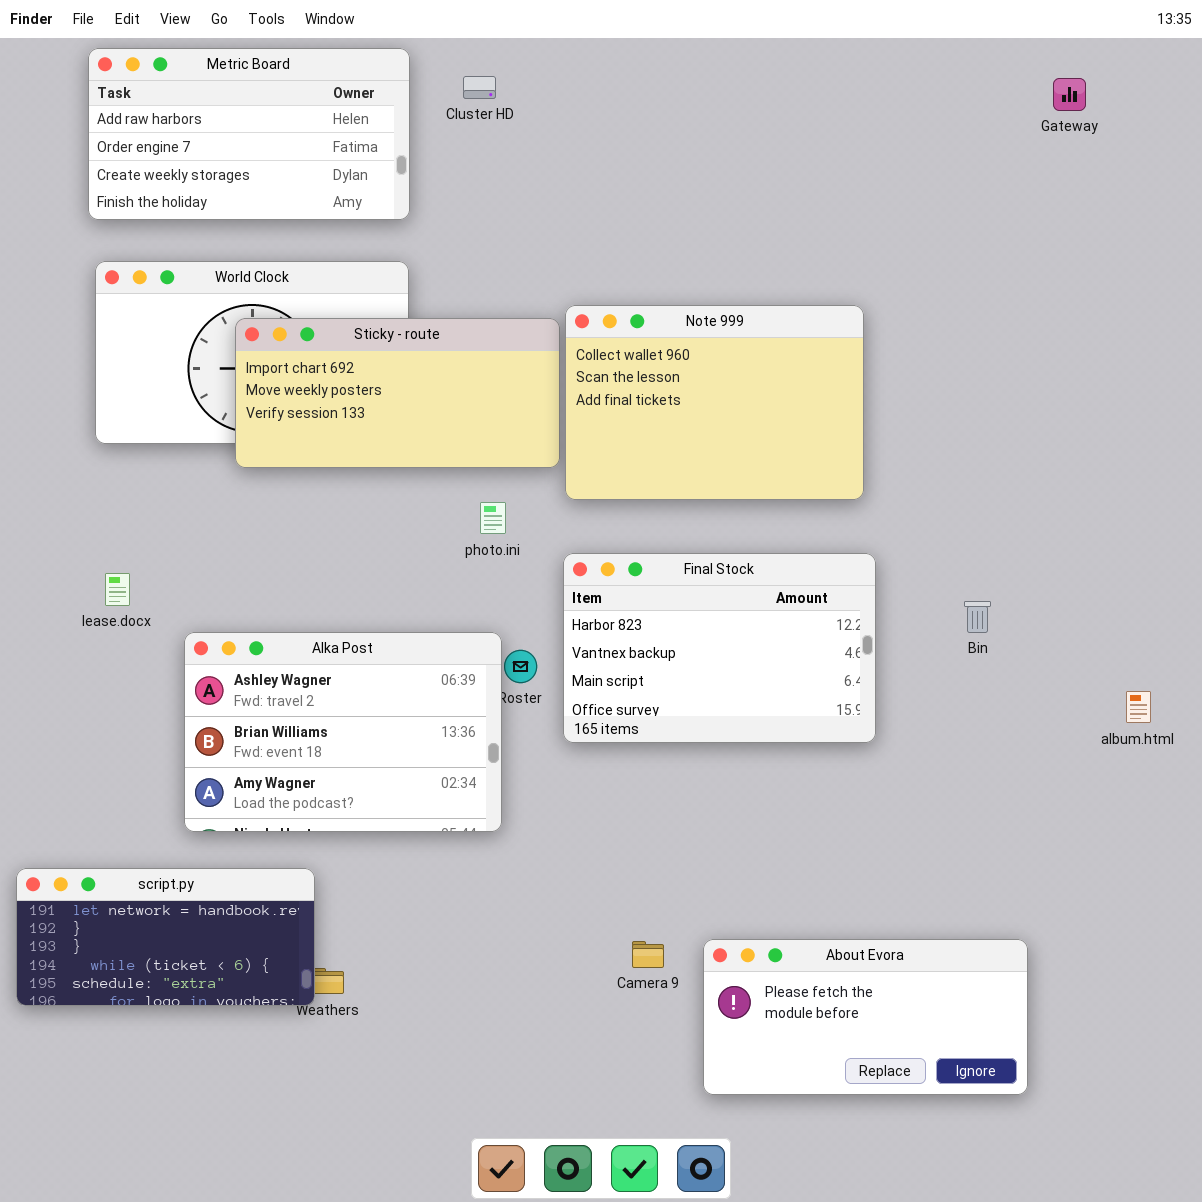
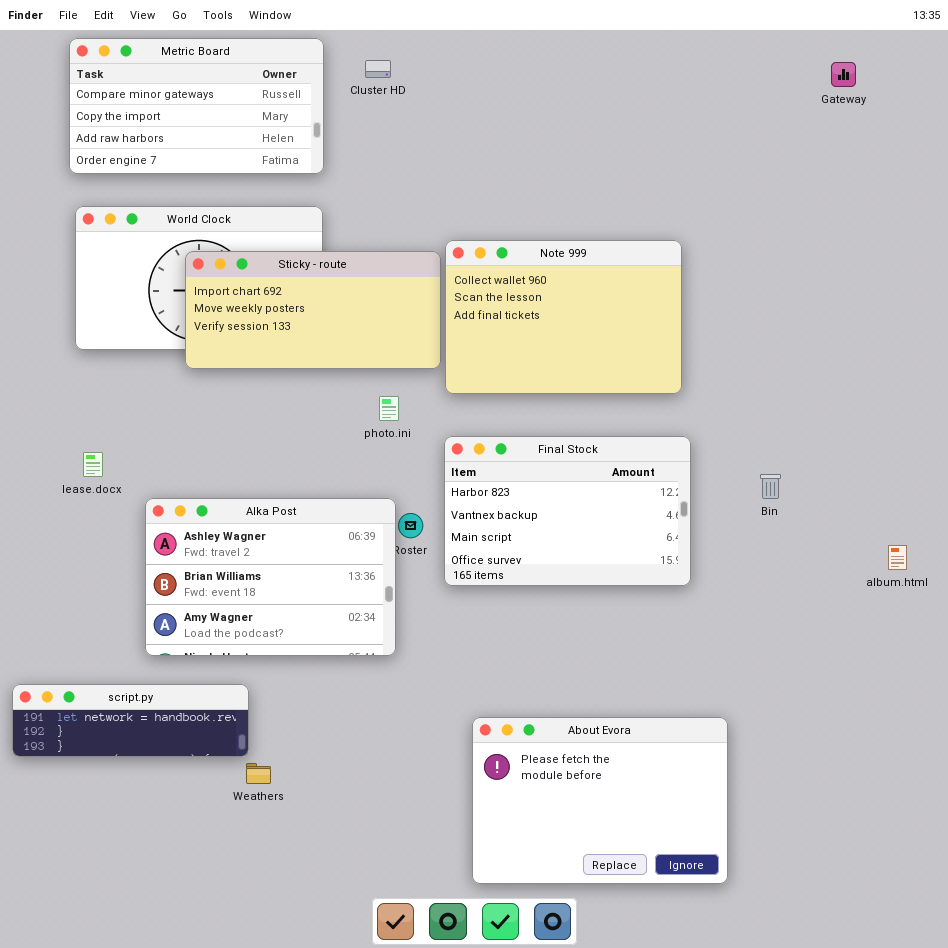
Metric Board: [88,48,410,220] -> [69,38,324,174], scrolled up 2 rows
script.py: [16,868,315,1006] -> [12,684,249,757], resized
About Evora: [703,939,1028,1095] -> [472,717,728,884], moved, resized

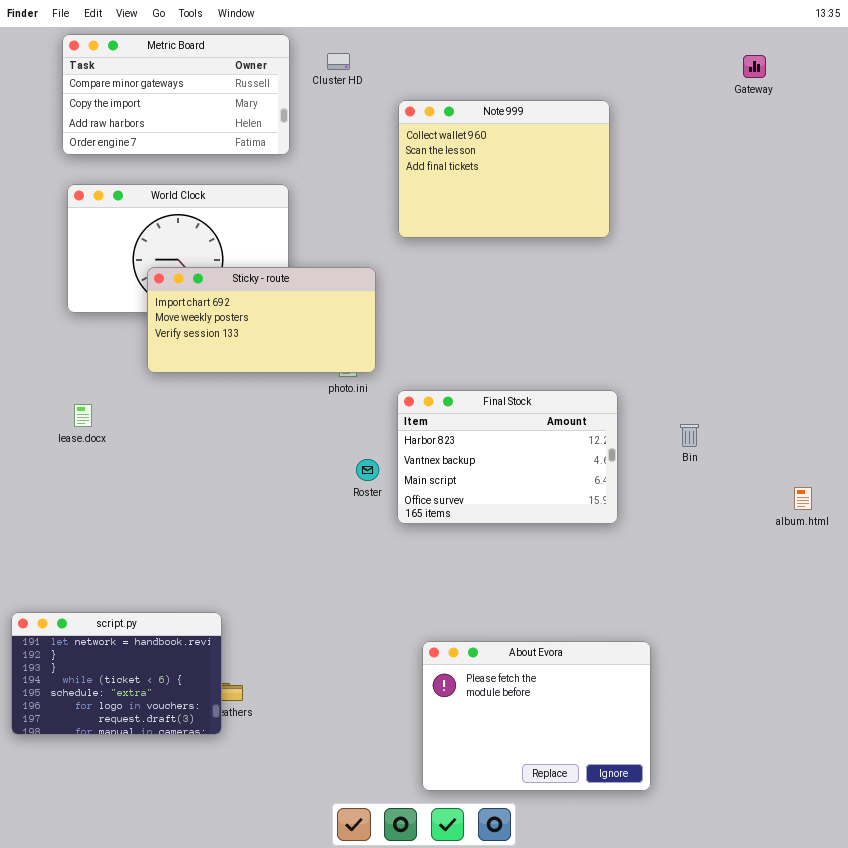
Note 999: [445,240,682,394] -> [398,100,610,238], moved
Sticky - route: [185,251,441,369] -> [147,267,376,373], moved
Alka Post: [145,498,396,656] -> none, closed
script.py: [12,684,249,757] -> [11,612,222,735], resized

